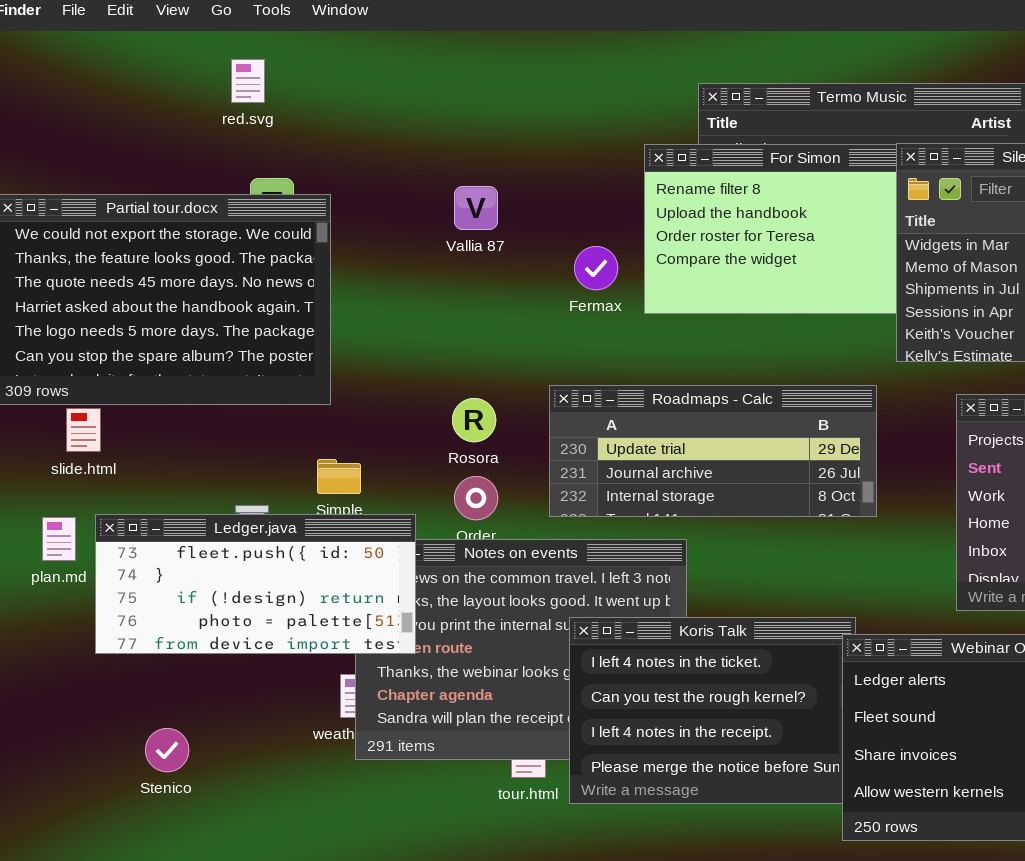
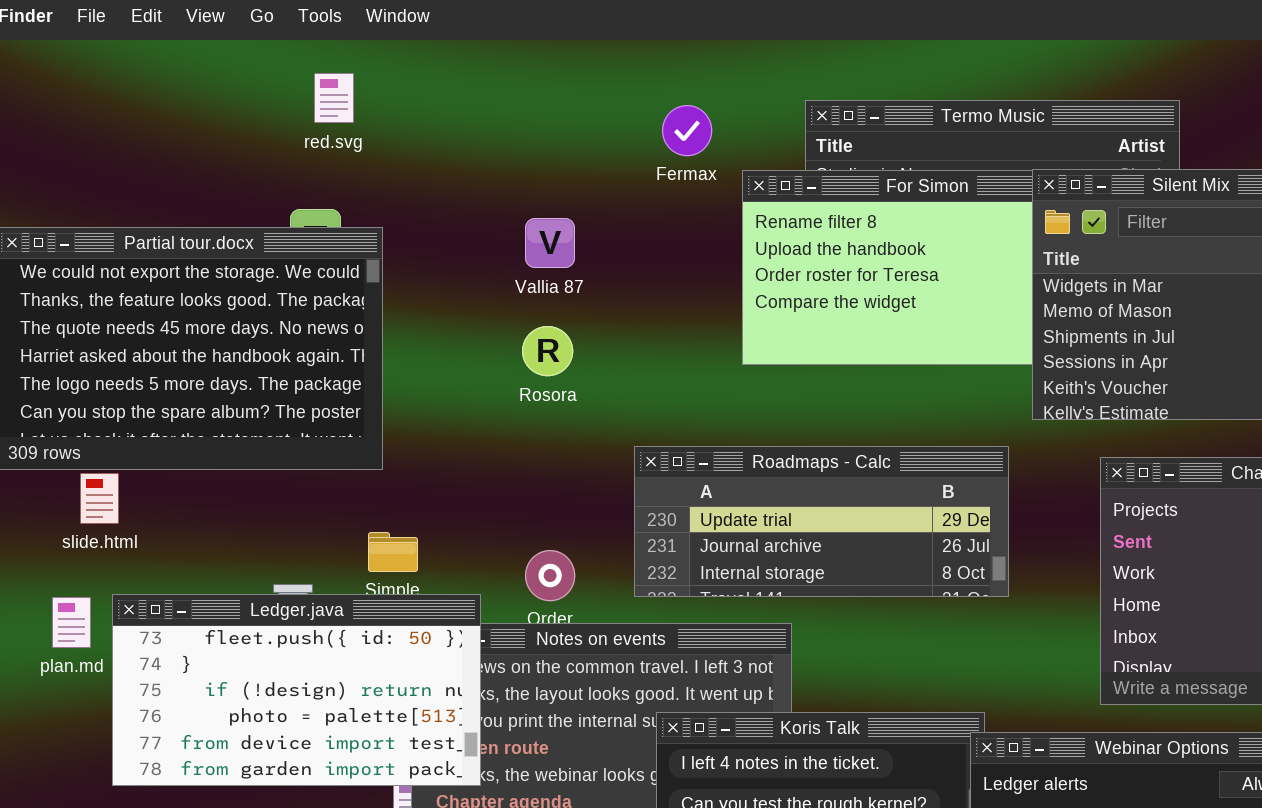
red.svg: [231,59,265,103] -> [314,73,354,123], moved
Fermax: [574,246,618,290] -> [662,105,712,156], moved
Rosora: [452,398,496,442] -> [522,326,573,376], moved
Ledger.java: [95,514,416,654] -> [112,594,481,786], resized

